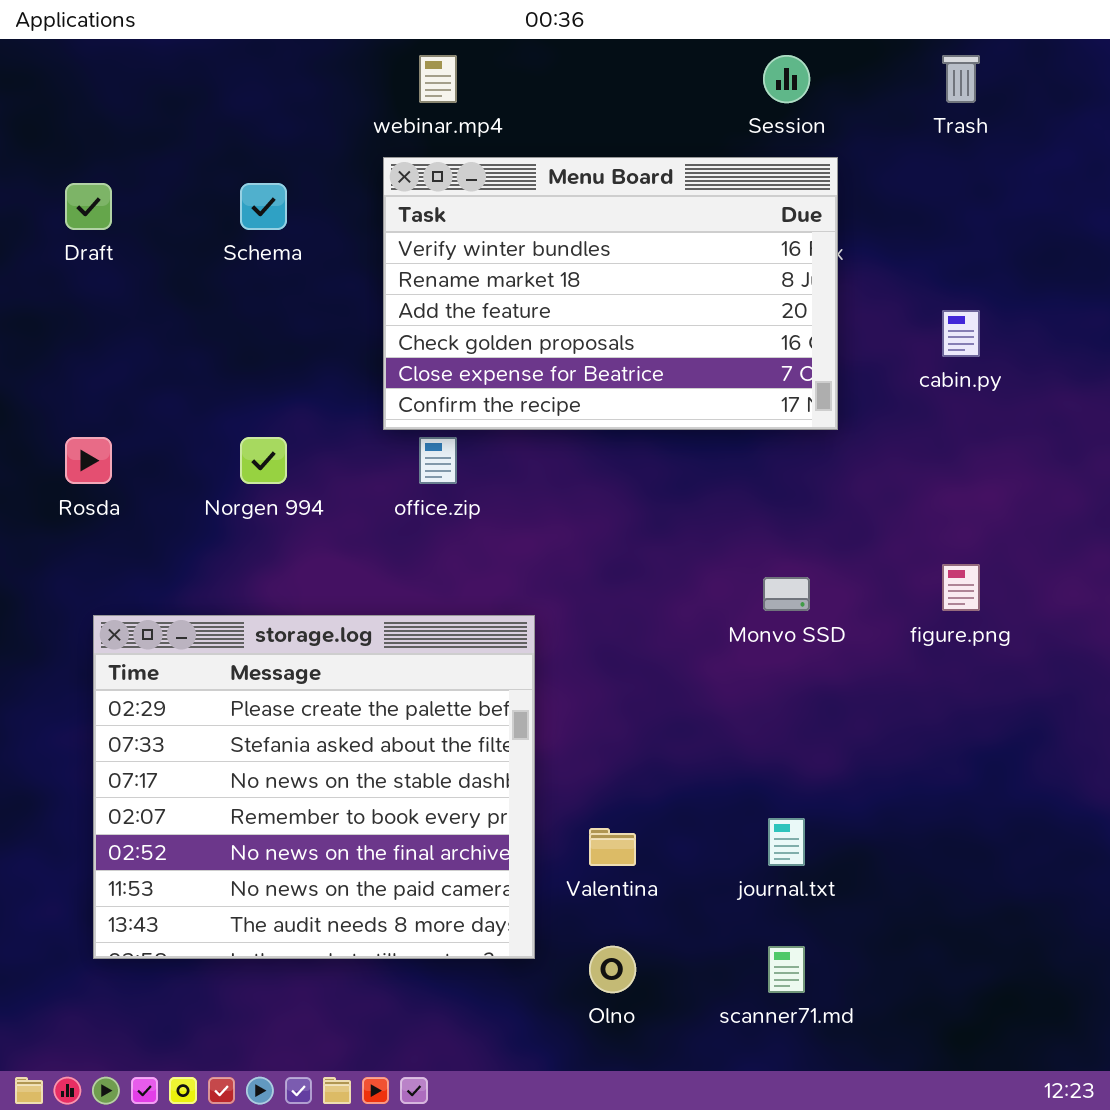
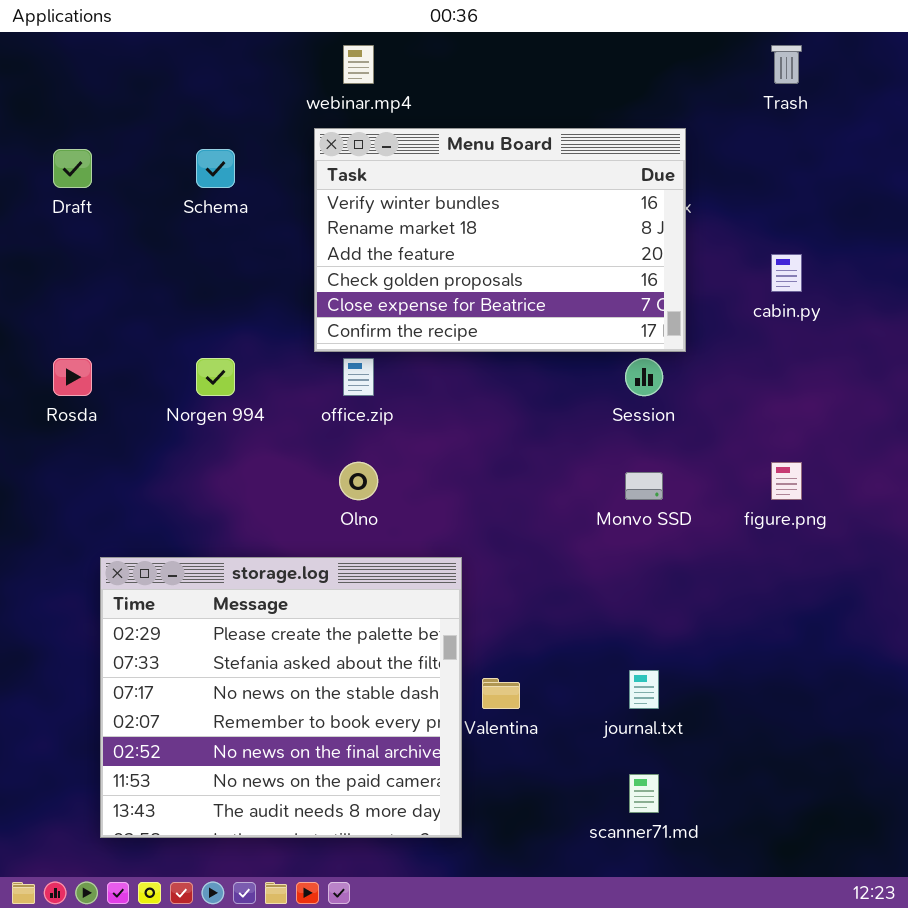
Session: [763,55,810,103] -> [625,358,663,396], moved
storage.log: [93,615,535,959] -> [100,557,462,838], moved
Olno: [589,946,636,993] -> [339,462,378,500], moved

